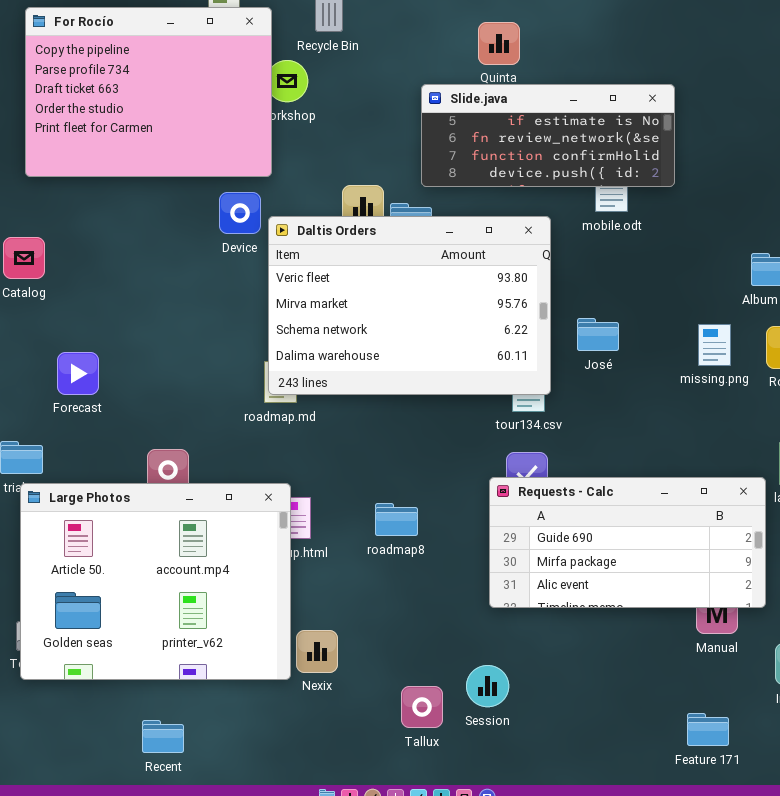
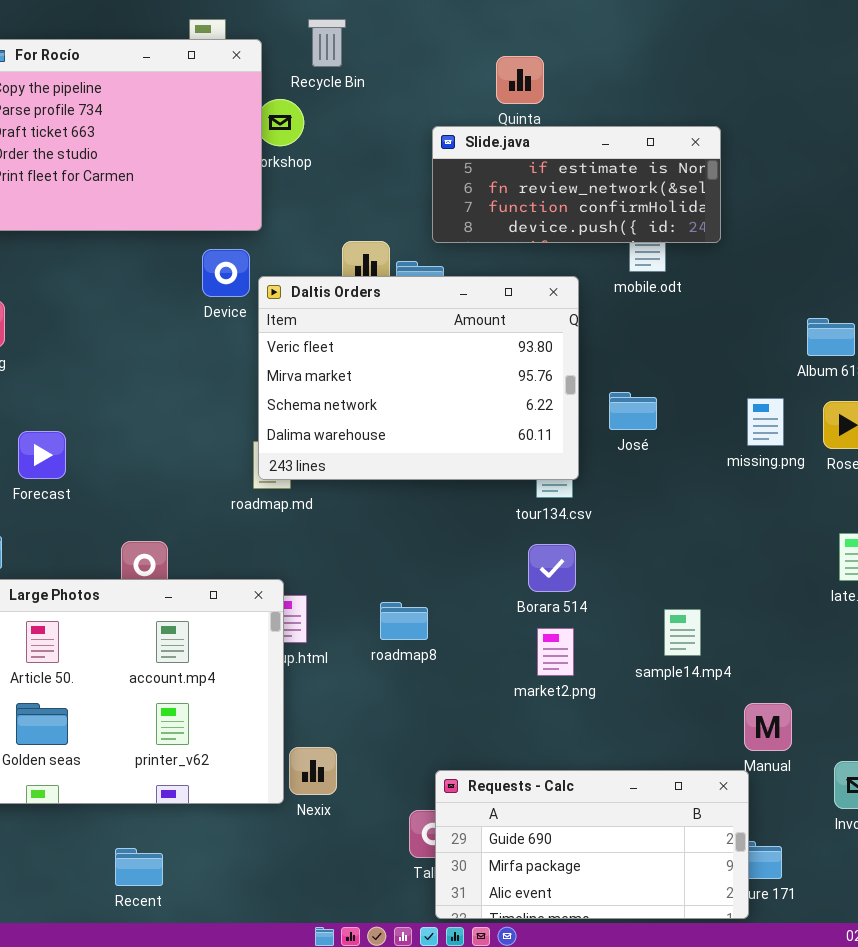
Requests - Calc: [489,477,766,608] -> [435,770,749,919], moved

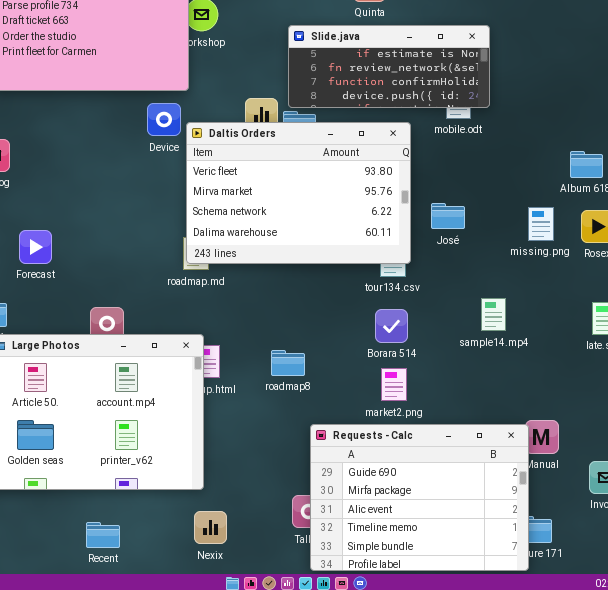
Slide.java: [432,126,721,243] -> [288,25,490,108], moved
sample14.mp4: [664,609,701,656] -> [481,298,506,331], moved
Nexix: [289,747,337,795] -> [194,511,227,544], moved
Requests - Calc: [435,770,749,919] -> [310,424,529,571], resized

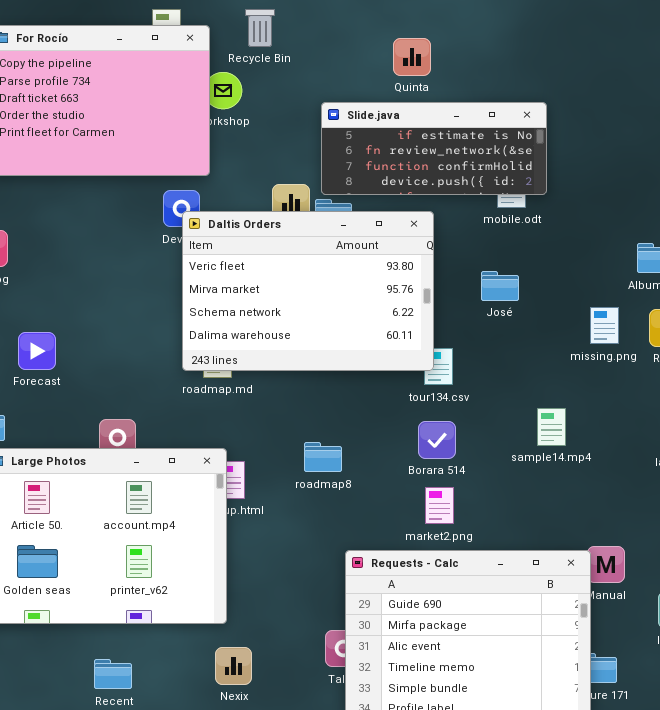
Daltis Orders: [186,122,411,264] -> [182,211,434,371], moved
José: [431,203,465,229] -> [481,271,519,301], moved
roadmap8: [271,350,305,376] -> [304,442,342,472], moved

